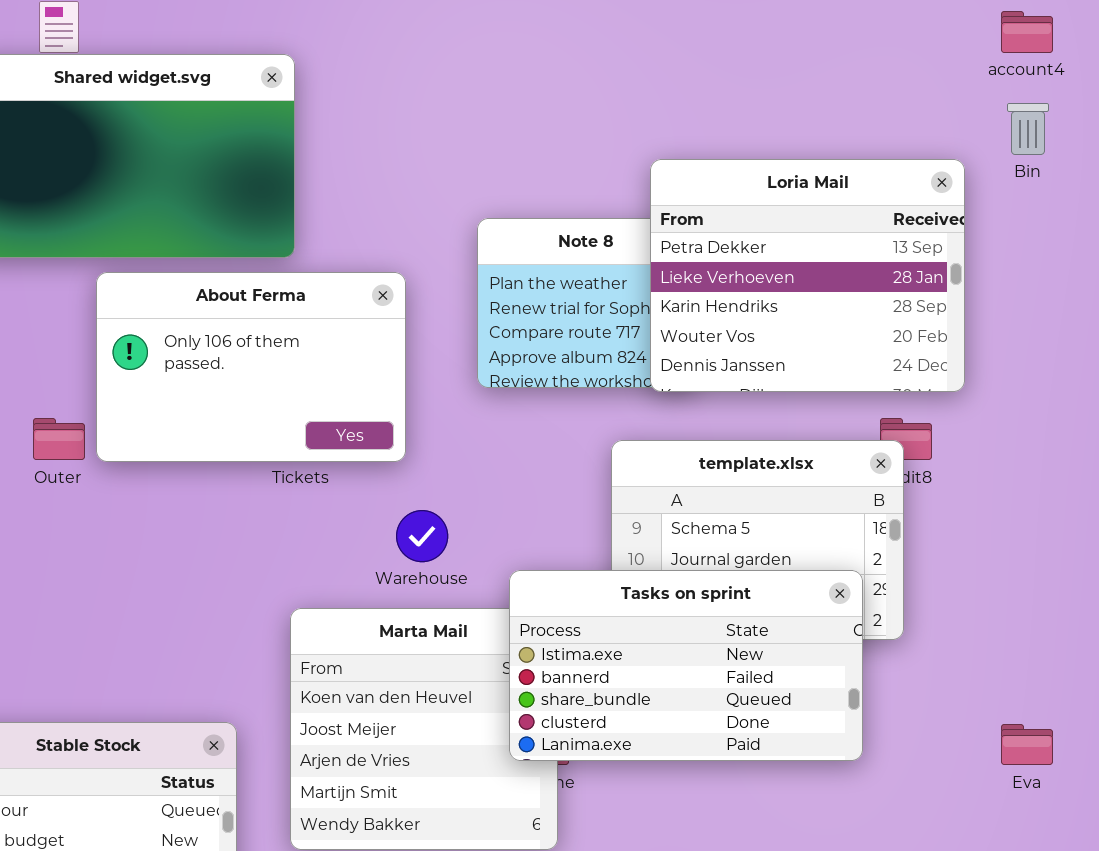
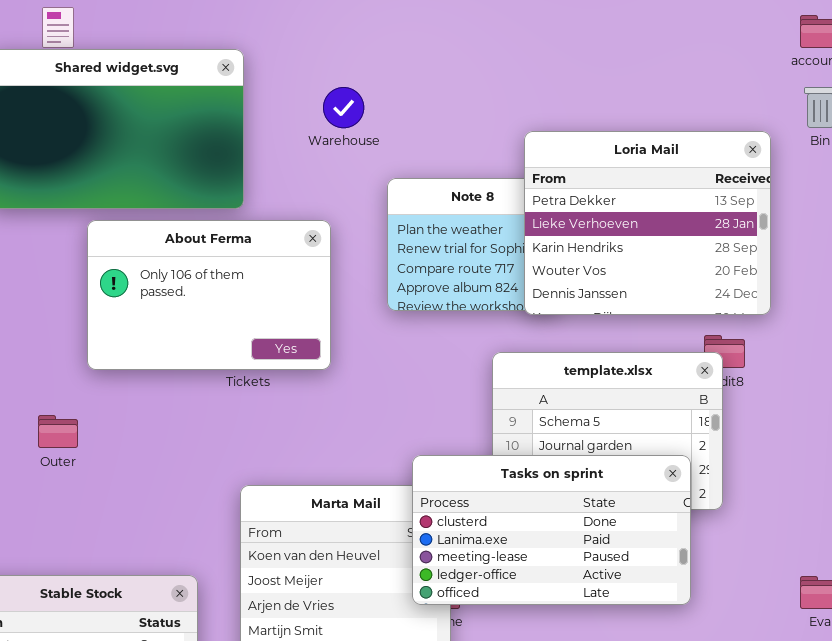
Outer: [33,418,85,460] -> [38,415,78,448], moved
Warehouse: [396,510,448,562] -> [323,87,364,128], moved
Tasks on sprint: [509,570,863,761] -> [412,455,691,605], scrolled down 3 rows

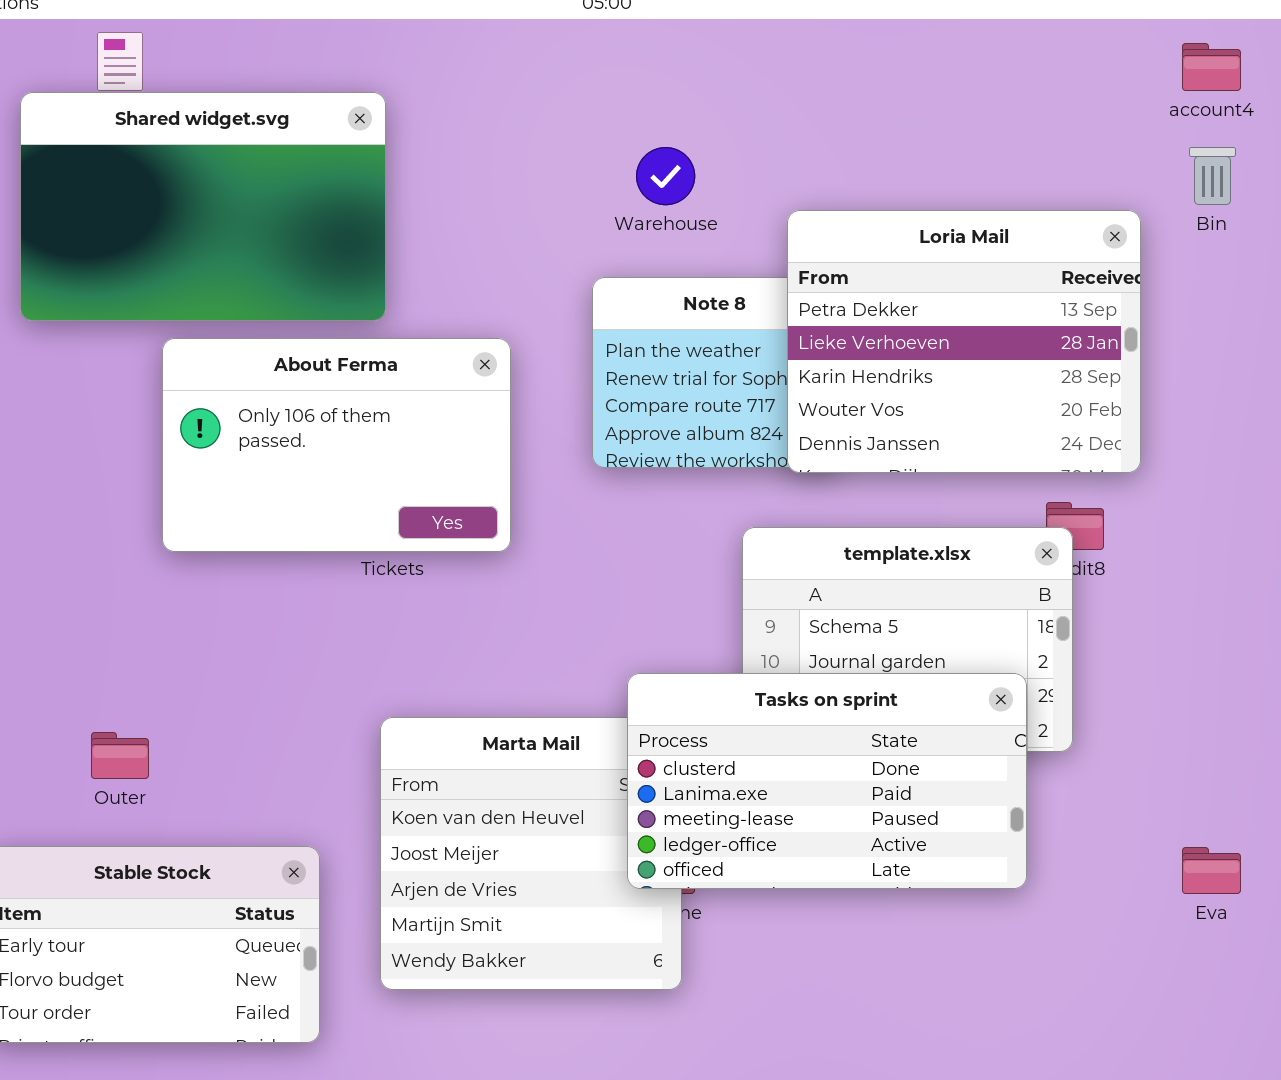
Warehouse: [323,87,364,128] -> [636,147,695,205], moved
Outer: [38,415,78,448] -> [91,732,149,779], moved

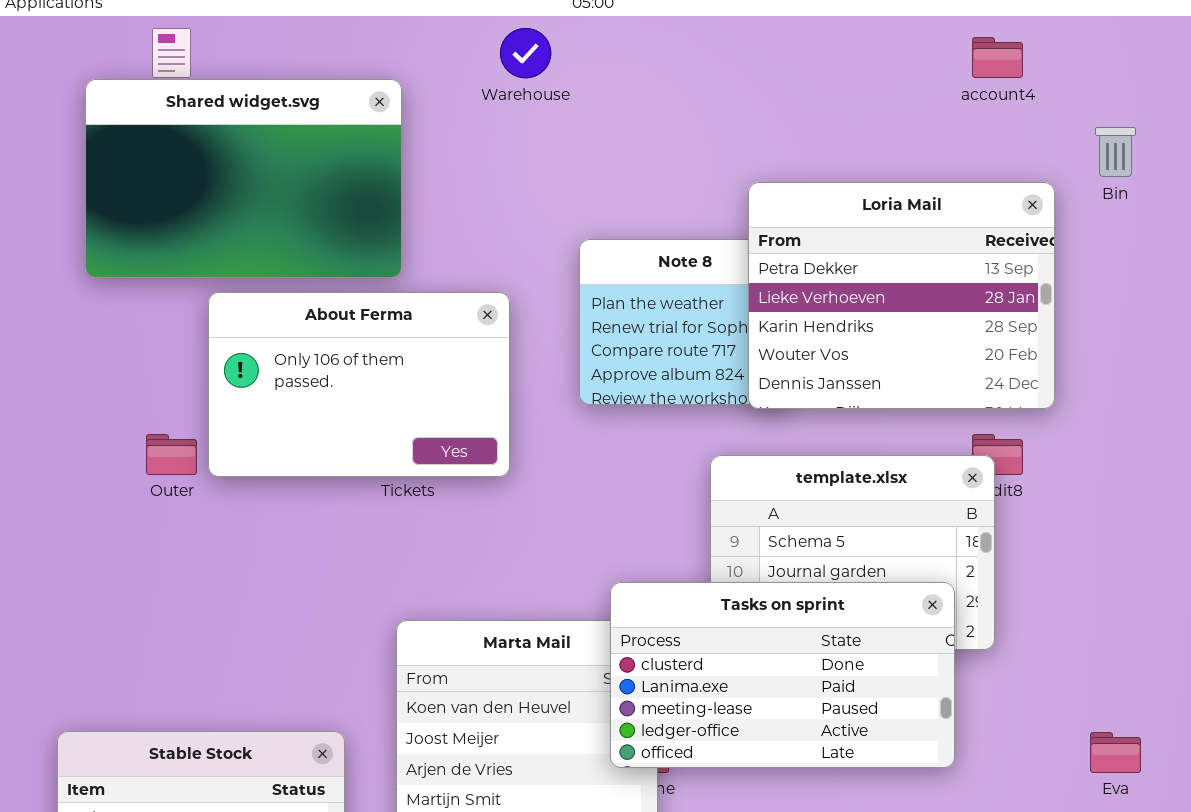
account4: [1182,43,1241,91] -> [972,37,1023,78], moved
Warehouse: [636,147,695,205] -> [500,28,551,78], moved
Outer: [91,732,149,779] -> [146,434,197,475], moved

